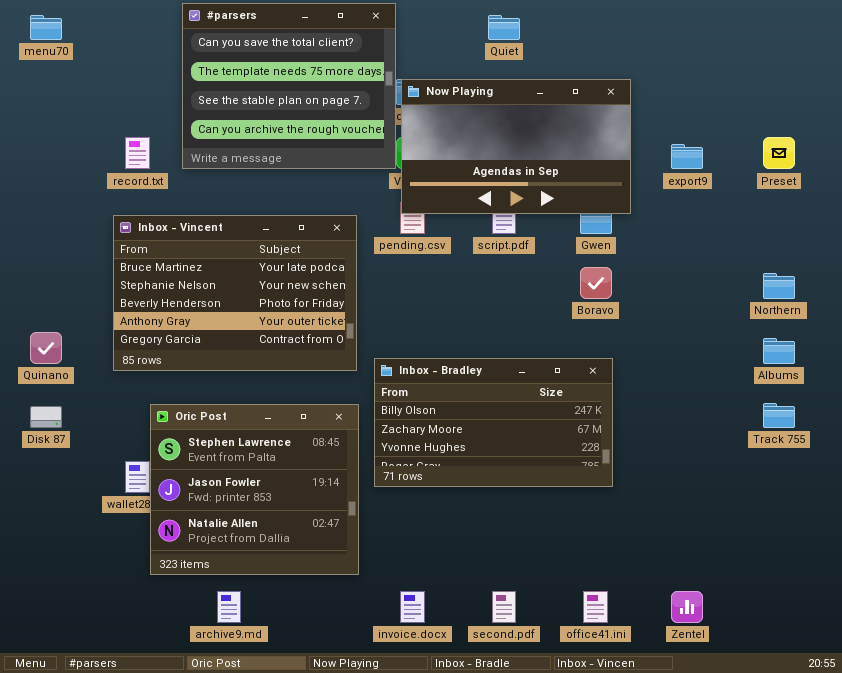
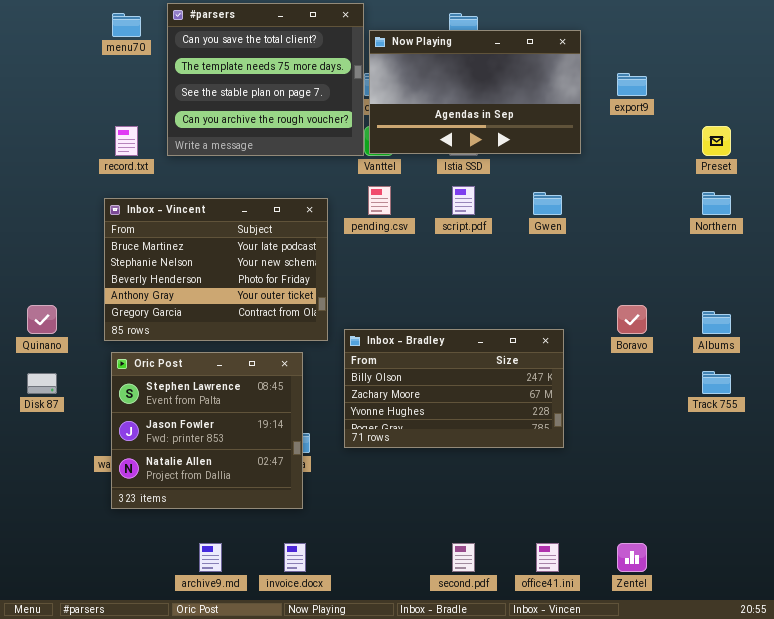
menu70: [30,15,62,40] -> [112,13,141,37], moved
Now Playing: [401,79,631,214] -> [369,30,581,154], moved
export9: [671,144,703,169] -> [617,73,647,96], moved
Boravo: [580,267,612,299] -> [617,305,647,334], moved
Northern: [763,273,795,299] -> [702,192,731,215], moved
Oric Post: [150,404,359,575] -> [111,352,303,509], moved
invoice.docx: [400,591,425,623] -> [284,543,306,572], moved

